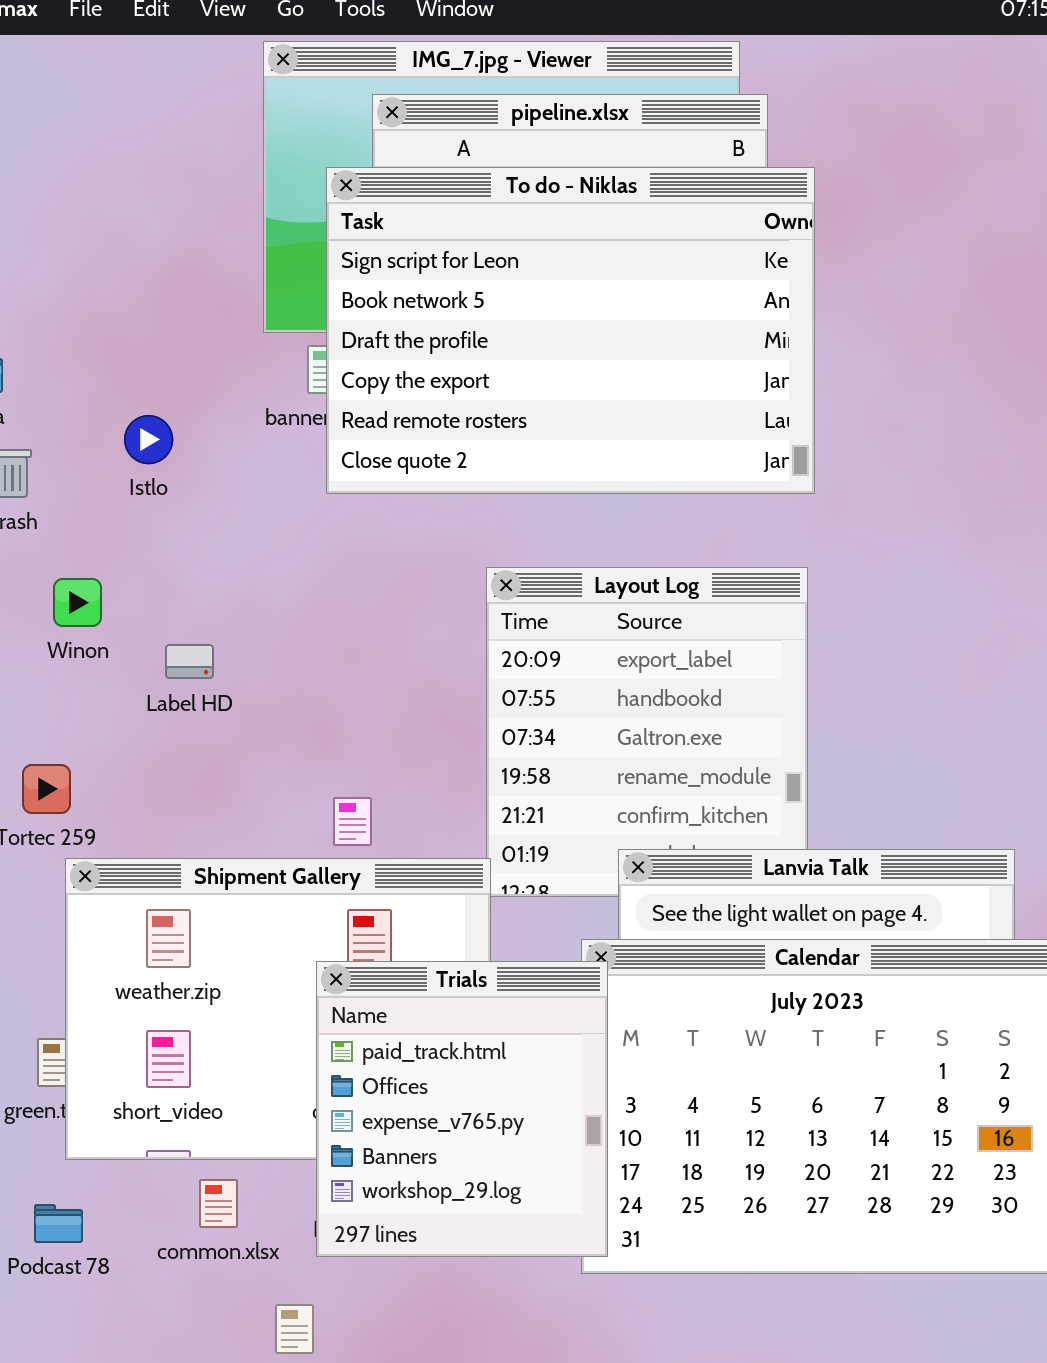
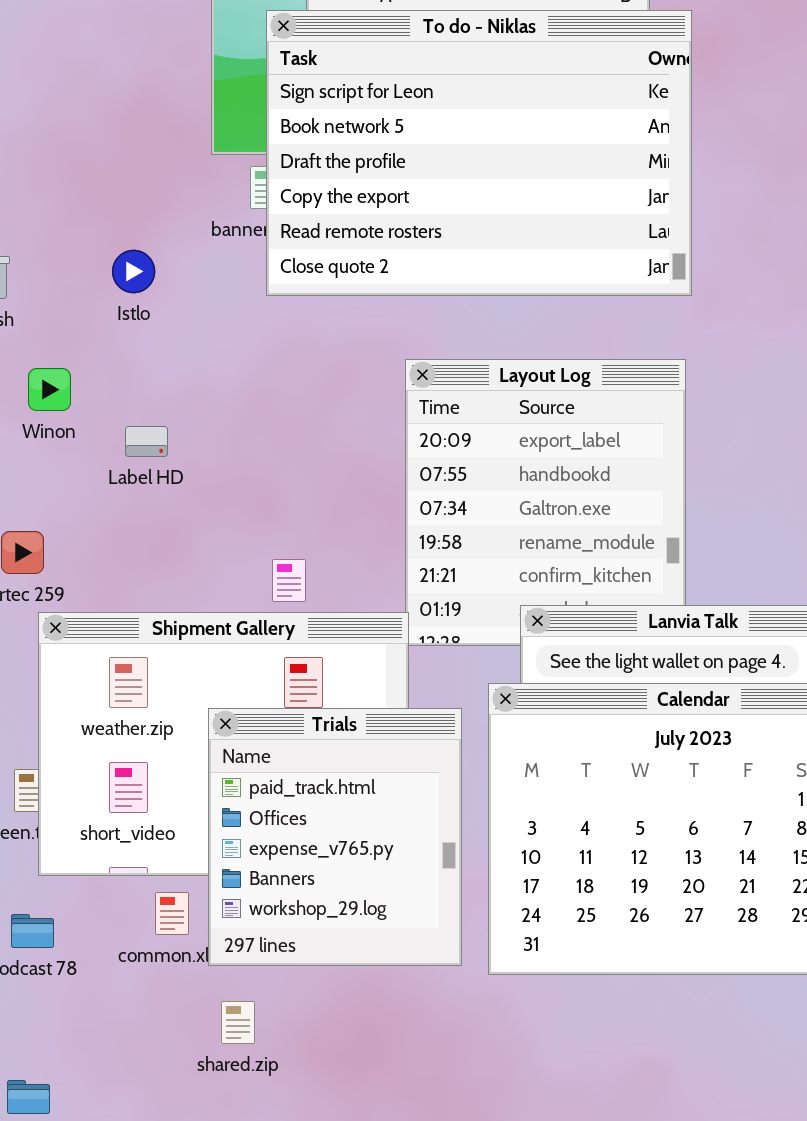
Istlo: [124,415,173,464] -> [112,250,155,293], moved
Trials: [316,961,608,1257] -> [208,708,462,966], moved

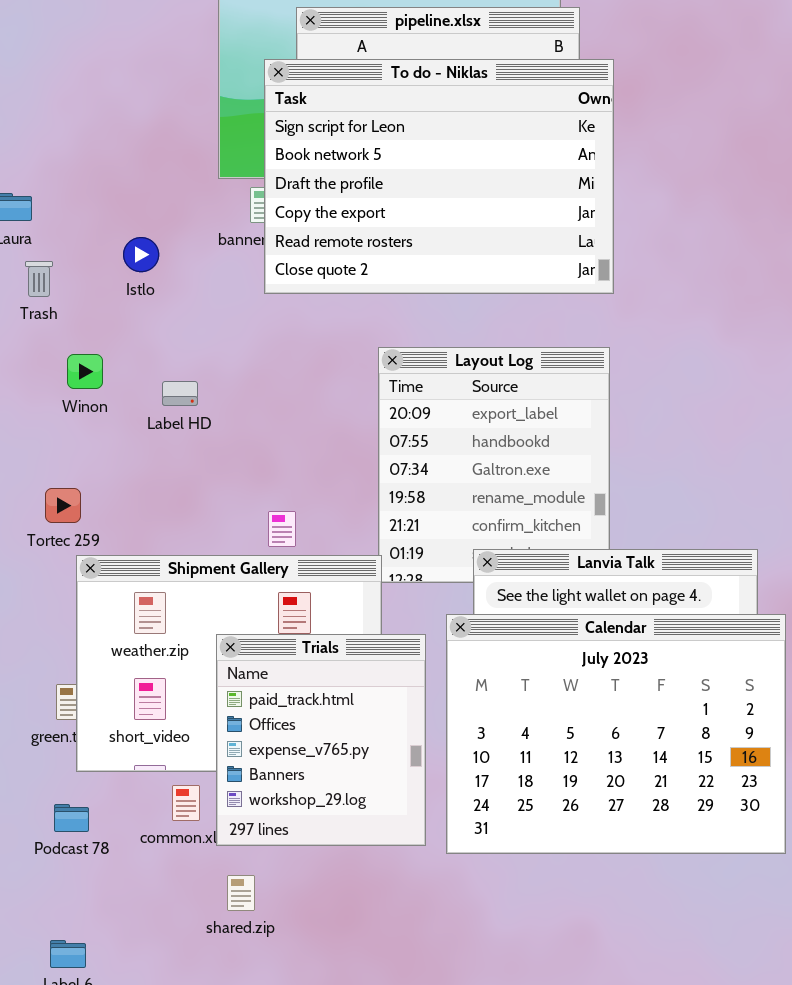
Istlo: [112,250,155,293] -> [123,237,159,272], moved
Label HD: [125,426,168,457] -> [162,381,198,406], moved

